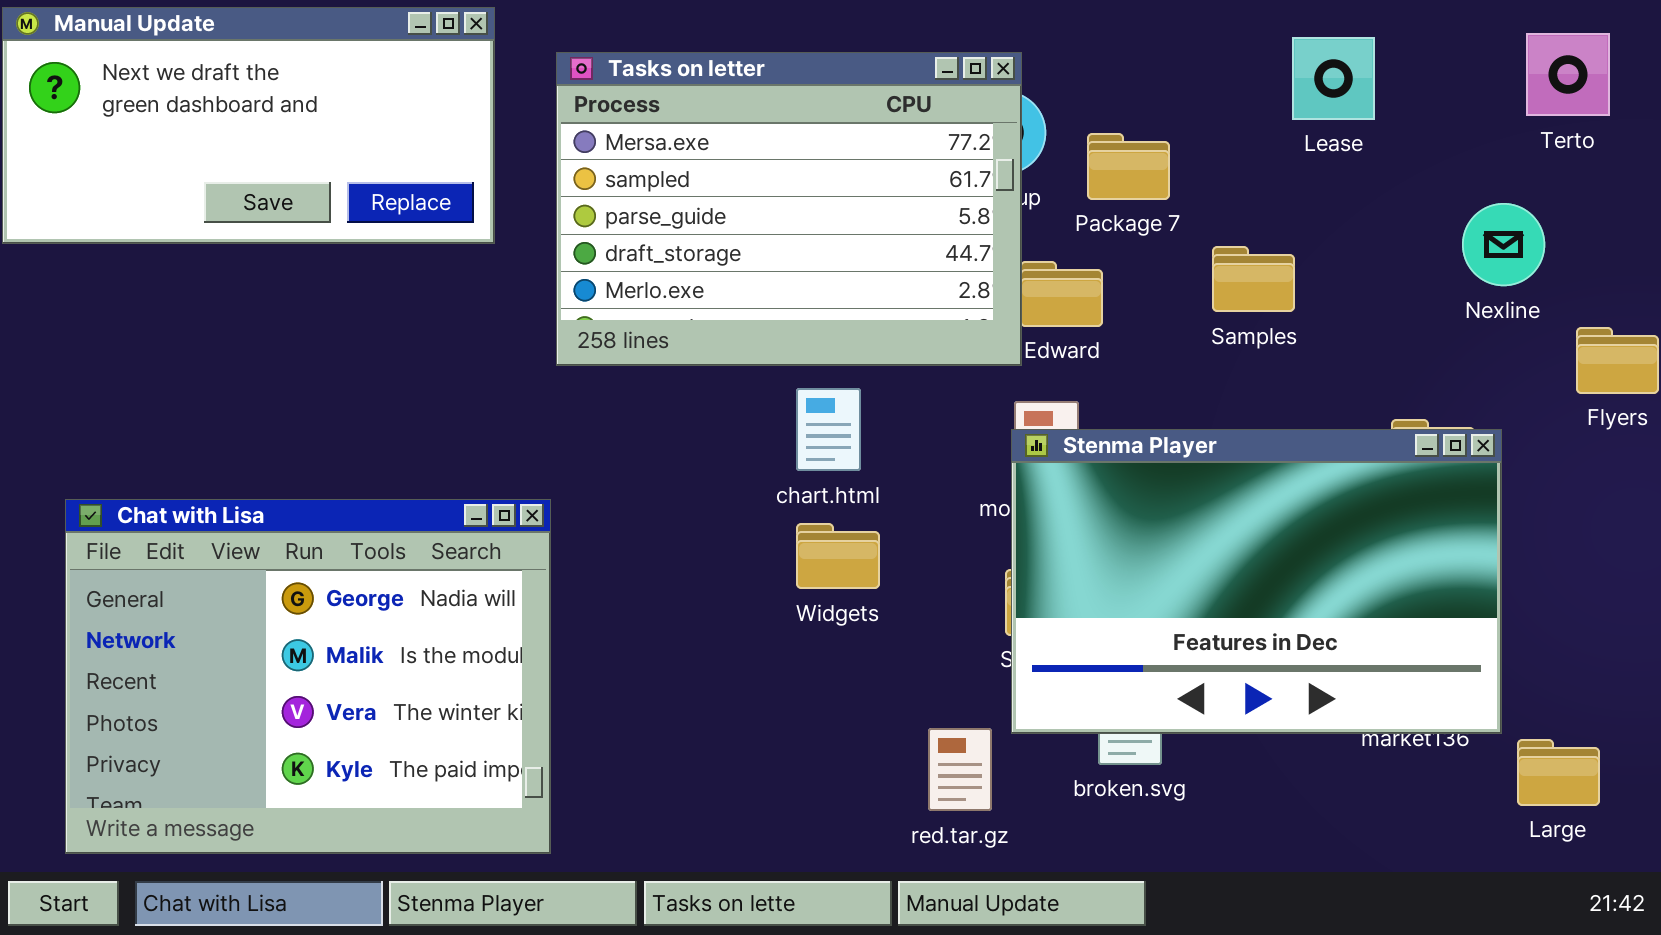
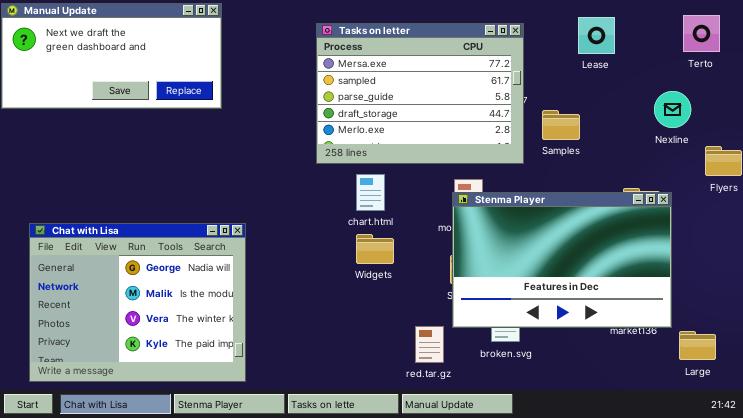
Tasks on letter: [556,52,1022,366] -> [316,23,524,164], moved

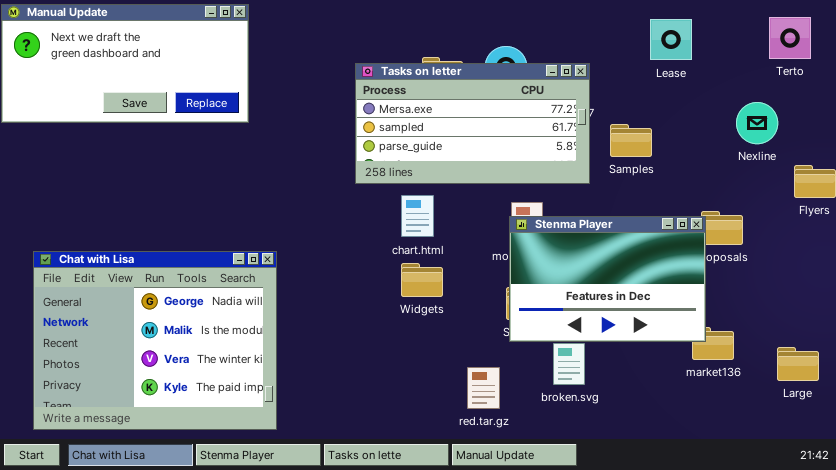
Tasks on letter: [316,23,524,164] -> [355,63,590,184], resized
Stenma Player: [452,192,672,328] -> [509,216,706,342], resized
Large: [679,331,716,360] -> [777,347,819,381], moved

